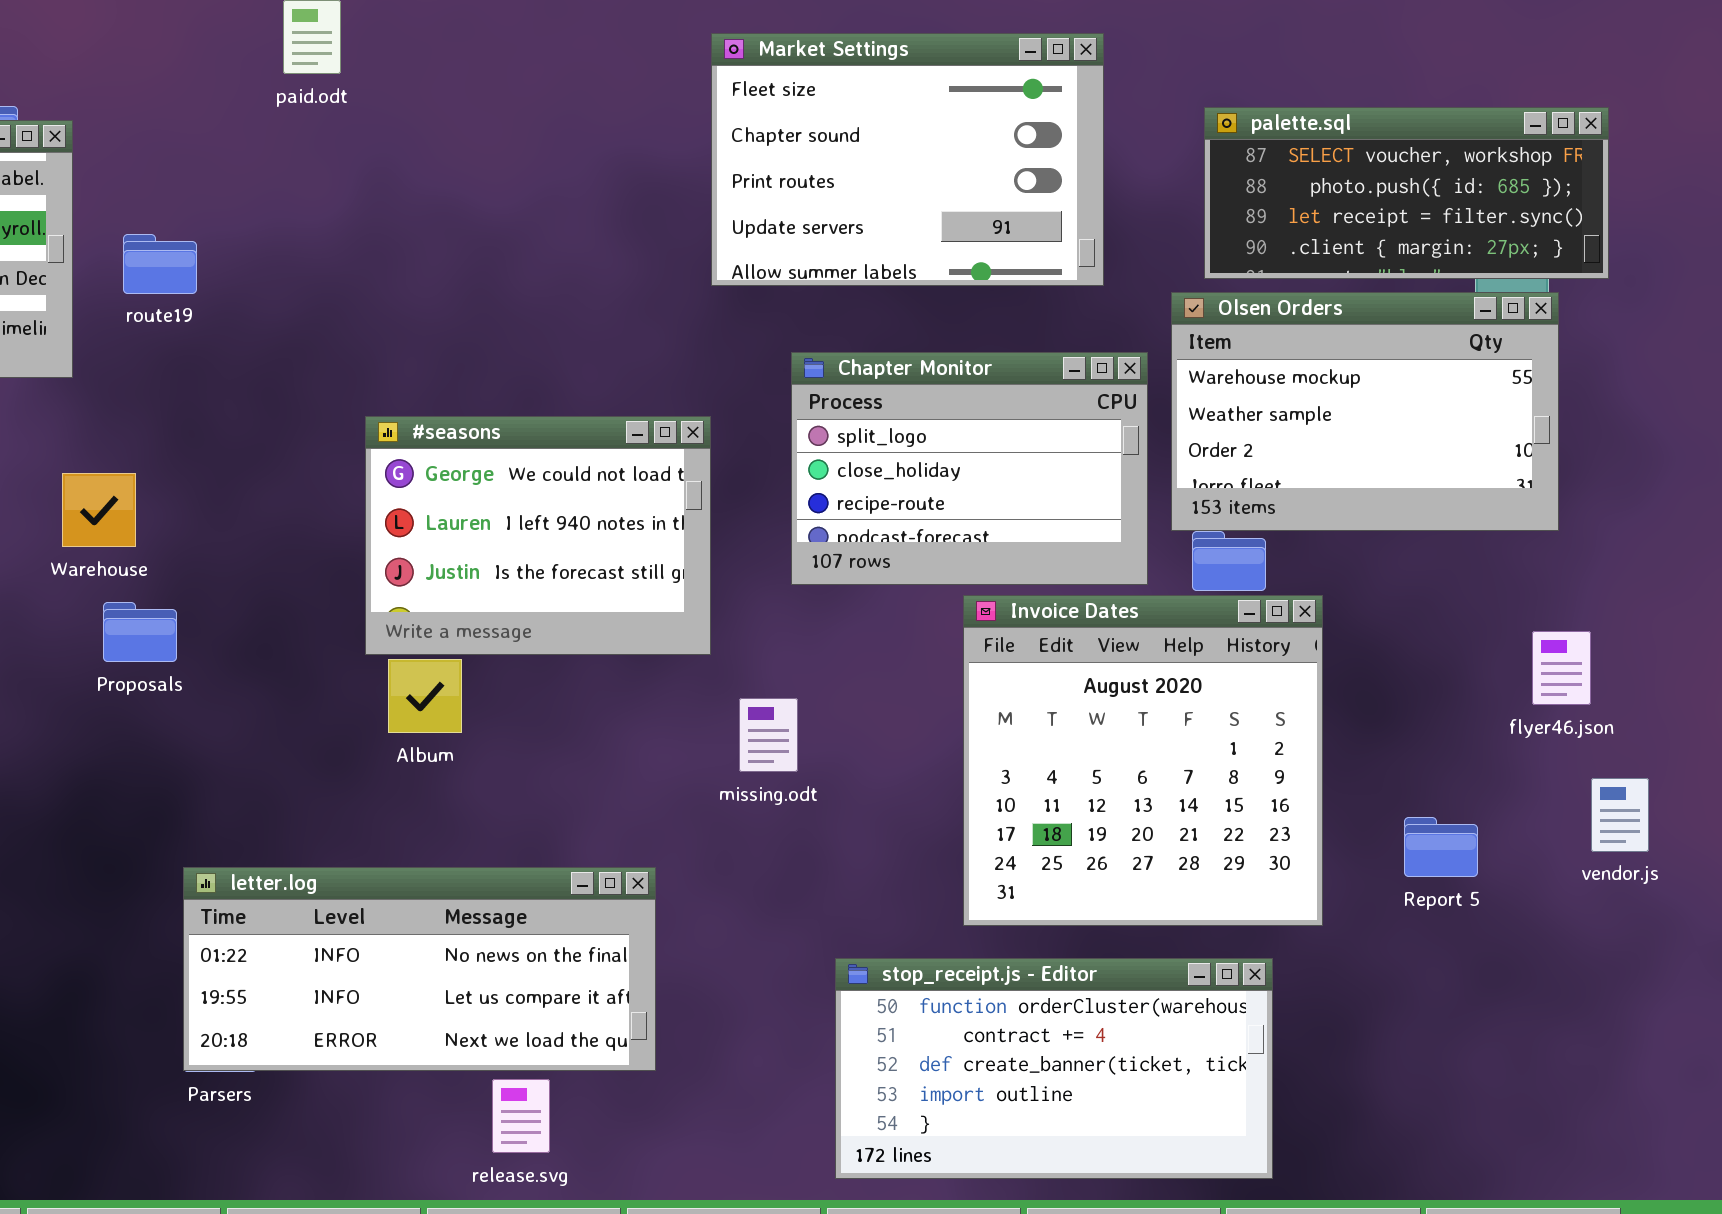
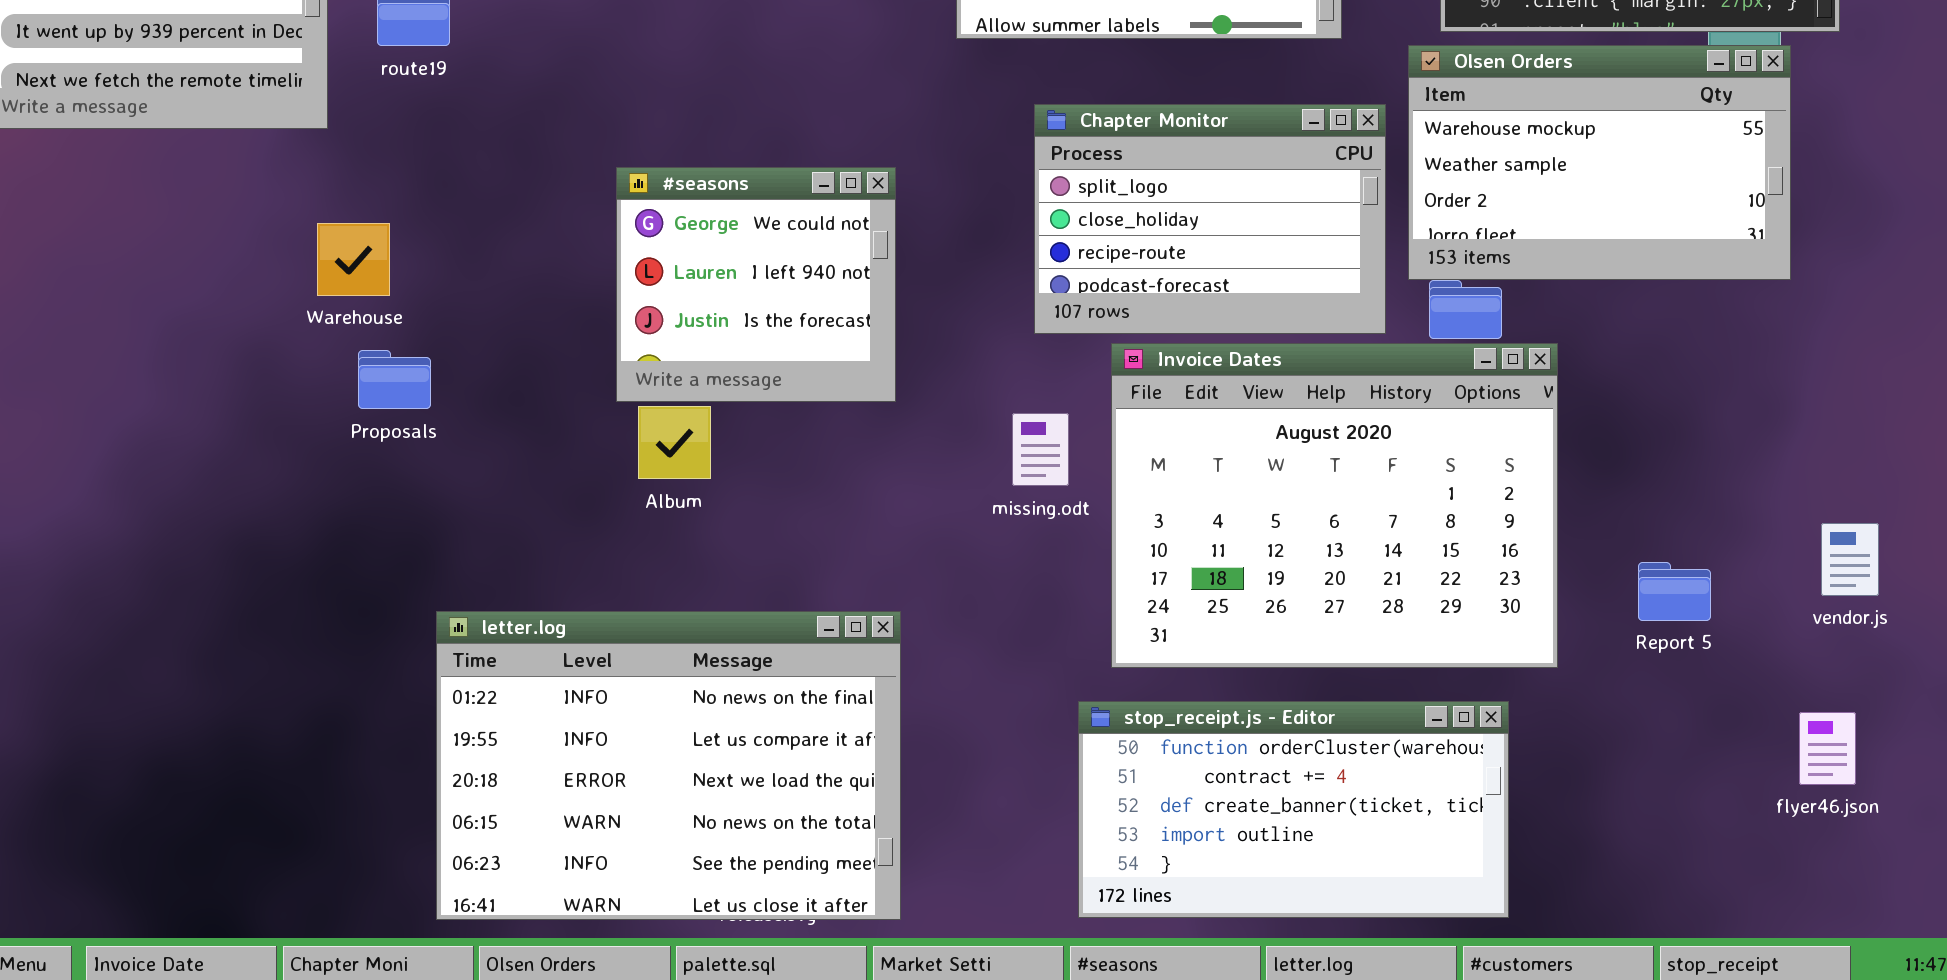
#seasons: [365,416,711,655] -> [616,167,896,402], resized
Invoice Dates: [963,595,1323,926] -> [1111,343,1558,668], resized
flyer46.json: [1532,631,1591,705] -> [1799,712,1856,785], moved
missing.odt: [739,698,798,772] -> [1012,413,1069,486], moved
letter.log: [183,867,656,1071] -> [436,611,901,920], resized

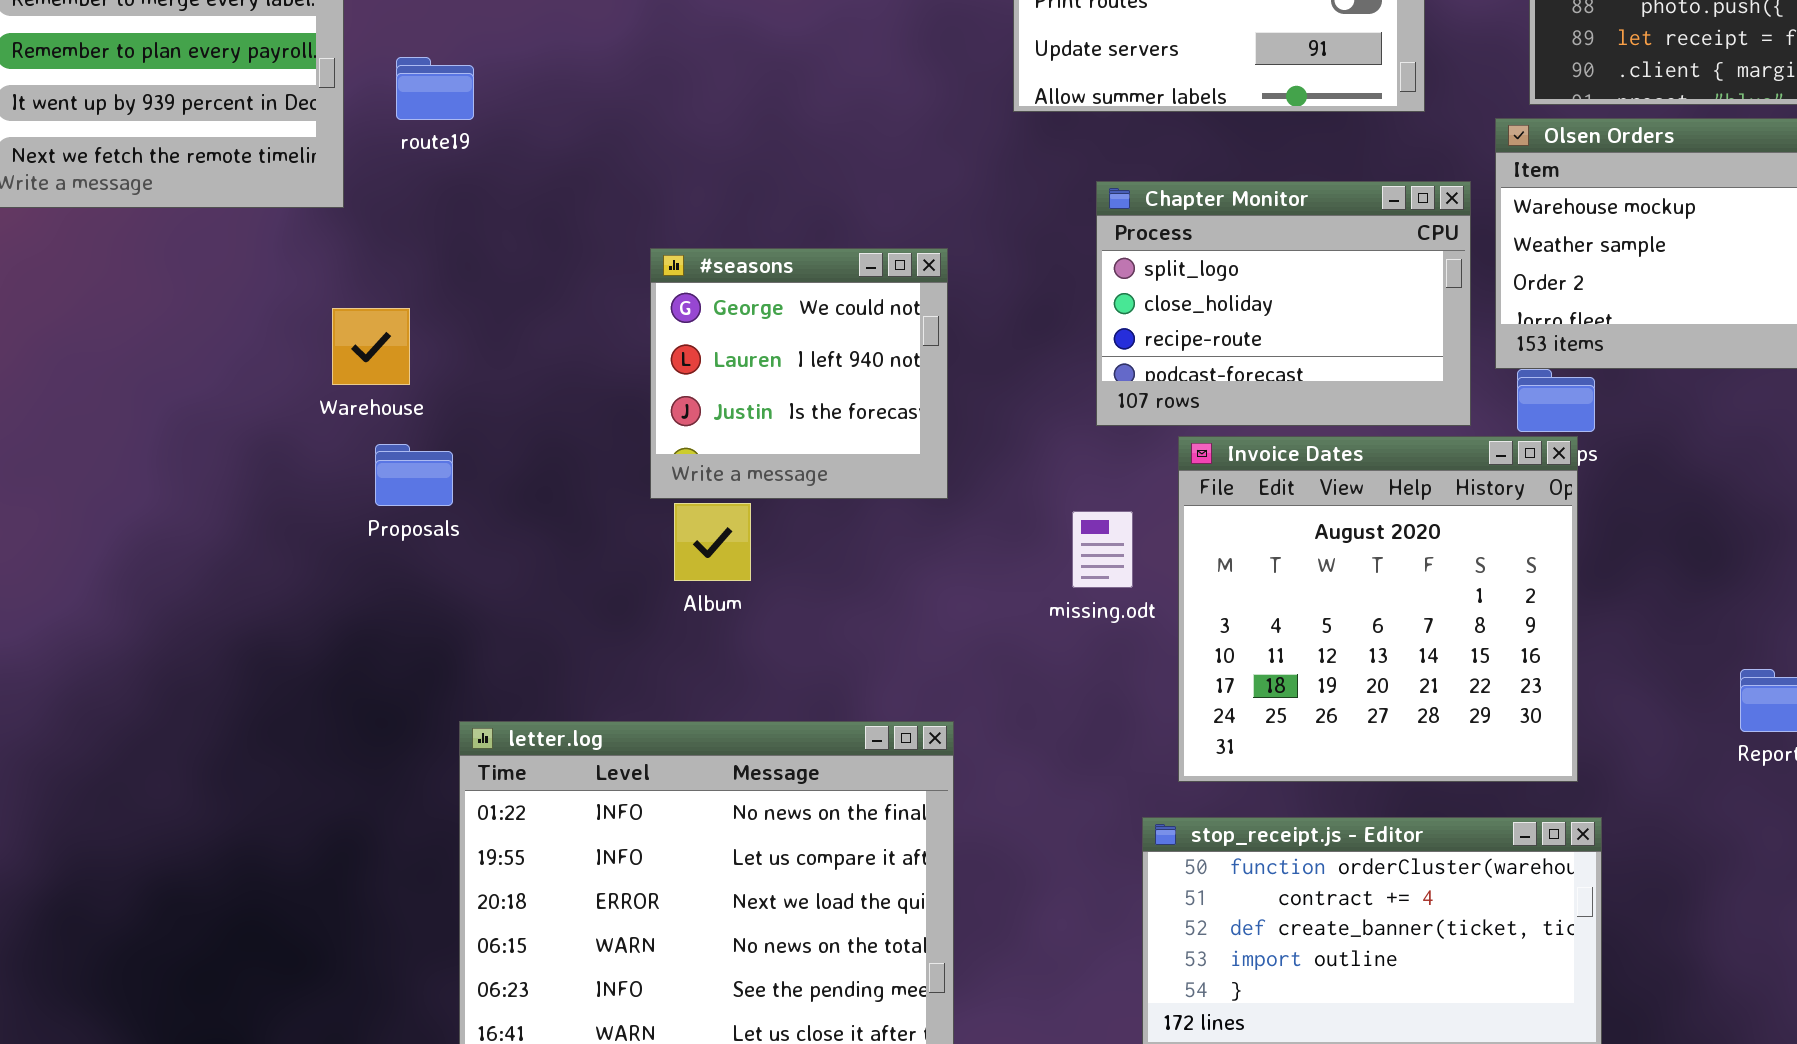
Invoice Dates: [1111,343,1558,668] -> [1178,436,1578,782], resized

